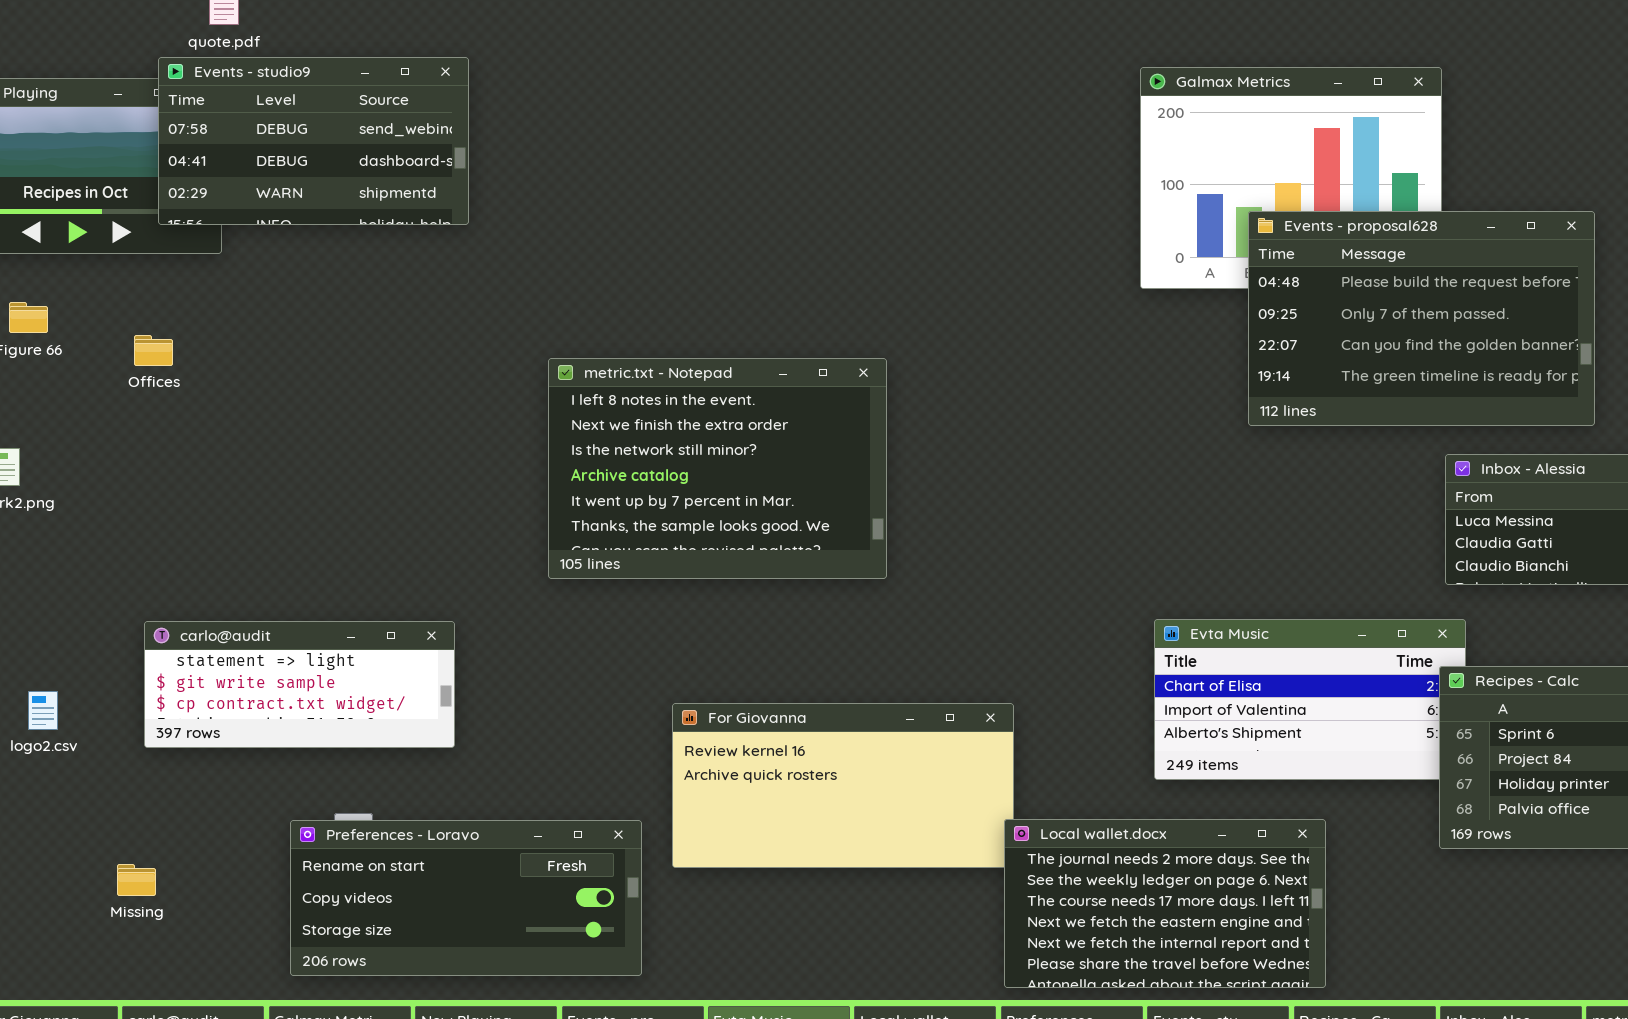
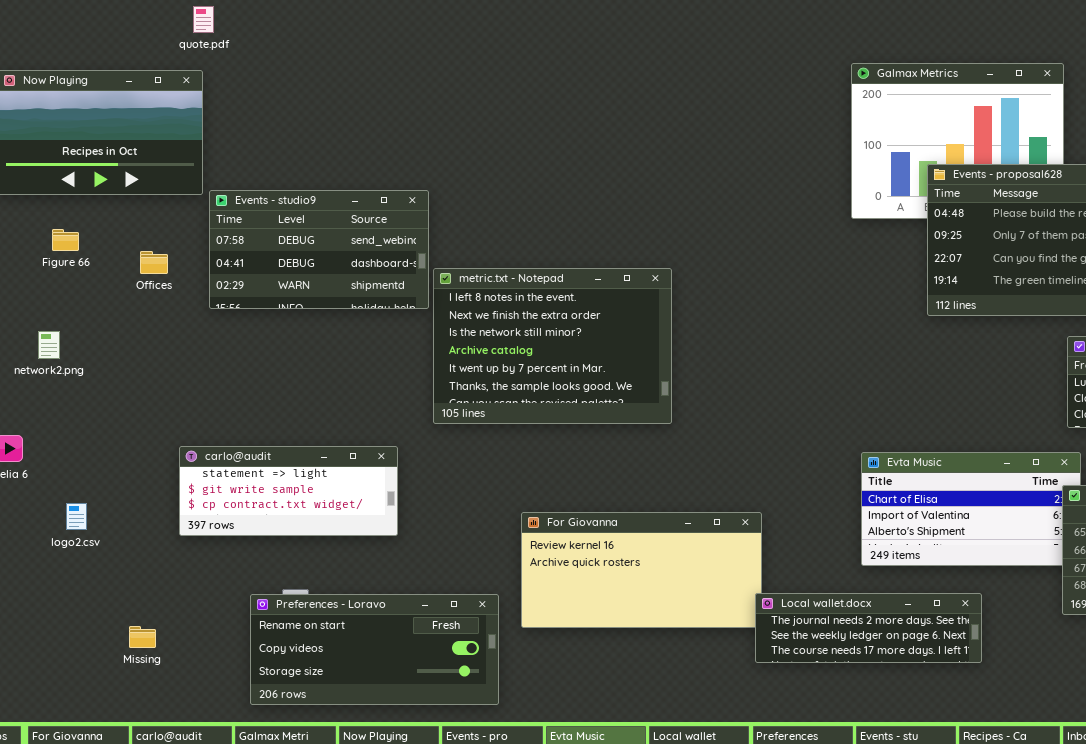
Events - studio9: [158,57,469,225] -> [209,190,429,309], moved
carlo@audit: [144,621,455,748] -> [179,446,398,536], moved
Local wallet.docx: [1004,819,1326,988] -> [755,593,982,663], resized

